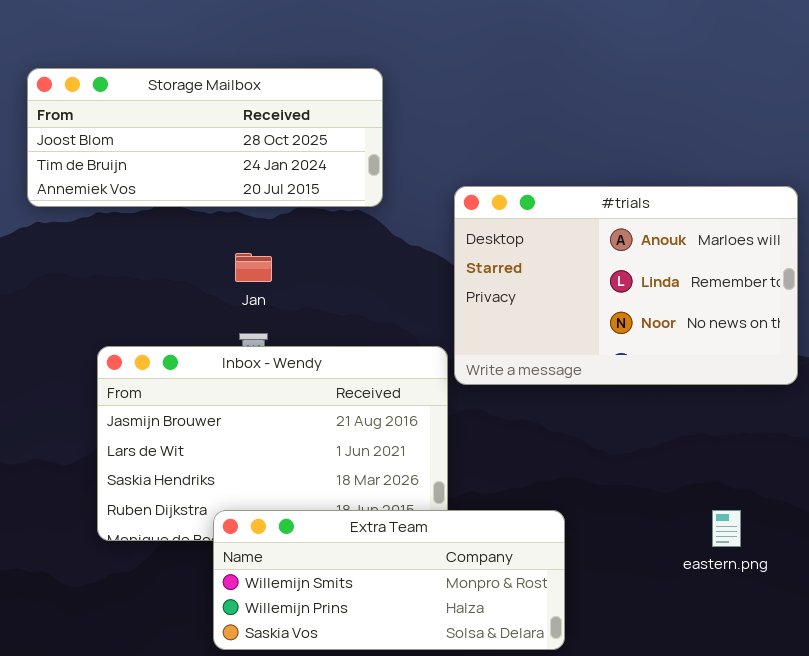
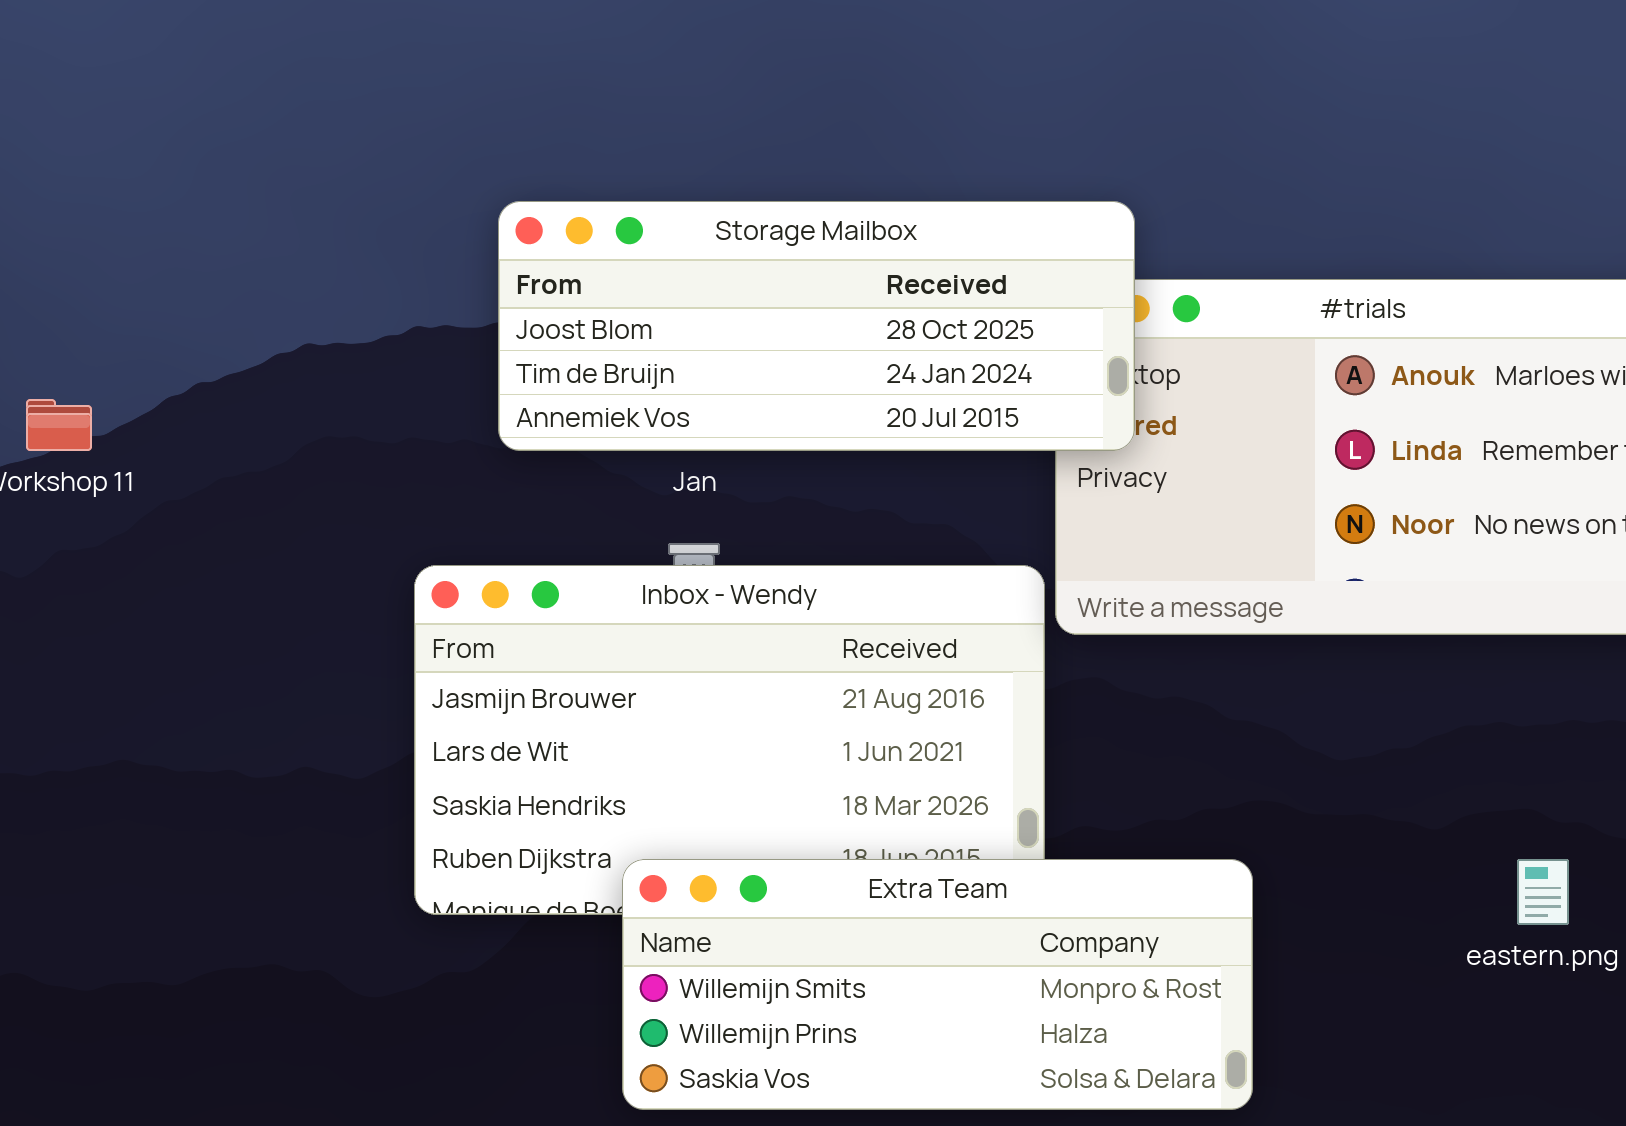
Storage Mailbox: [27,68,383,207] -> [498,201,1135,451], moved

